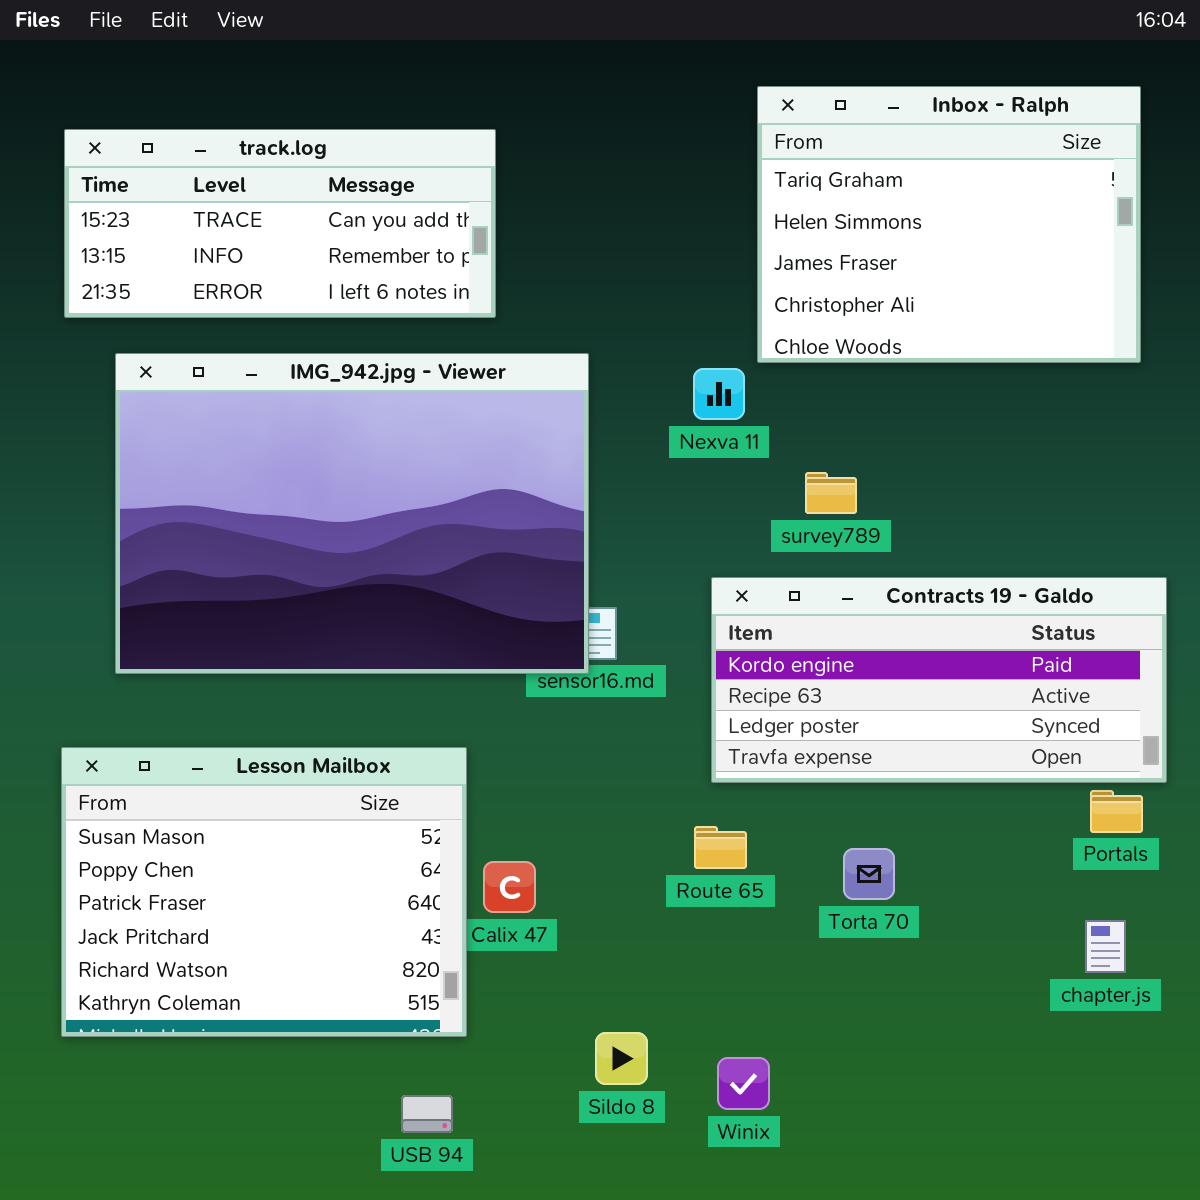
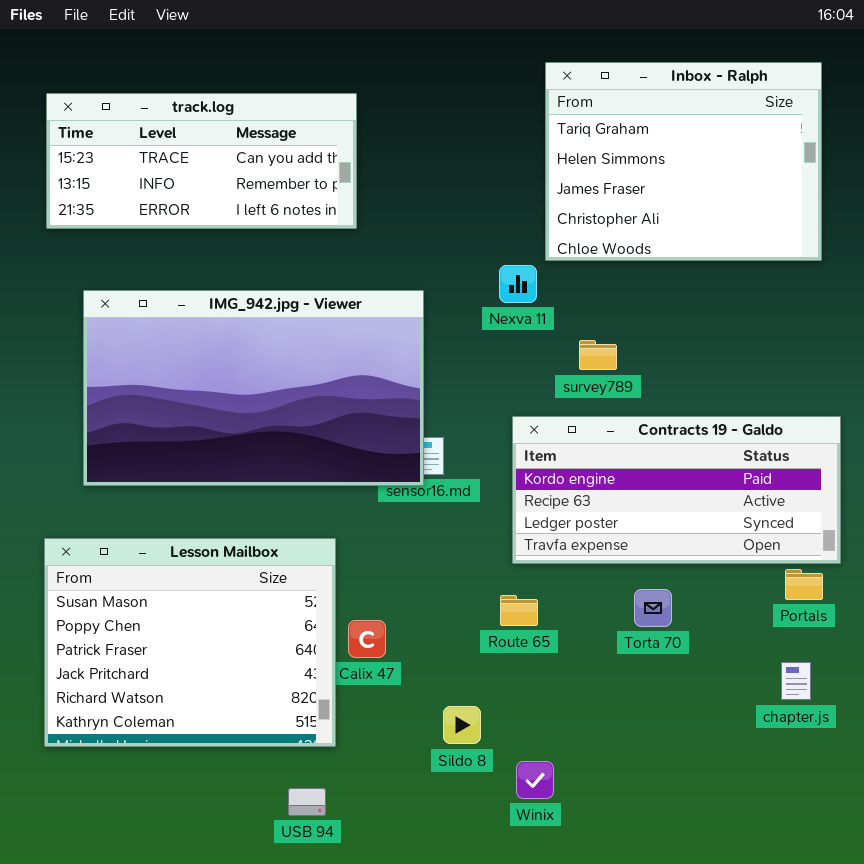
IMG_942.jpg - Viewer: [115,353,589,674] -> [83,290,424,486], resized
Torta 70: [843,848,895,900] -> [634,589,672,627], moved
Sildo 8: [595,1032,648,1085] -> [443,706,481,744], moved

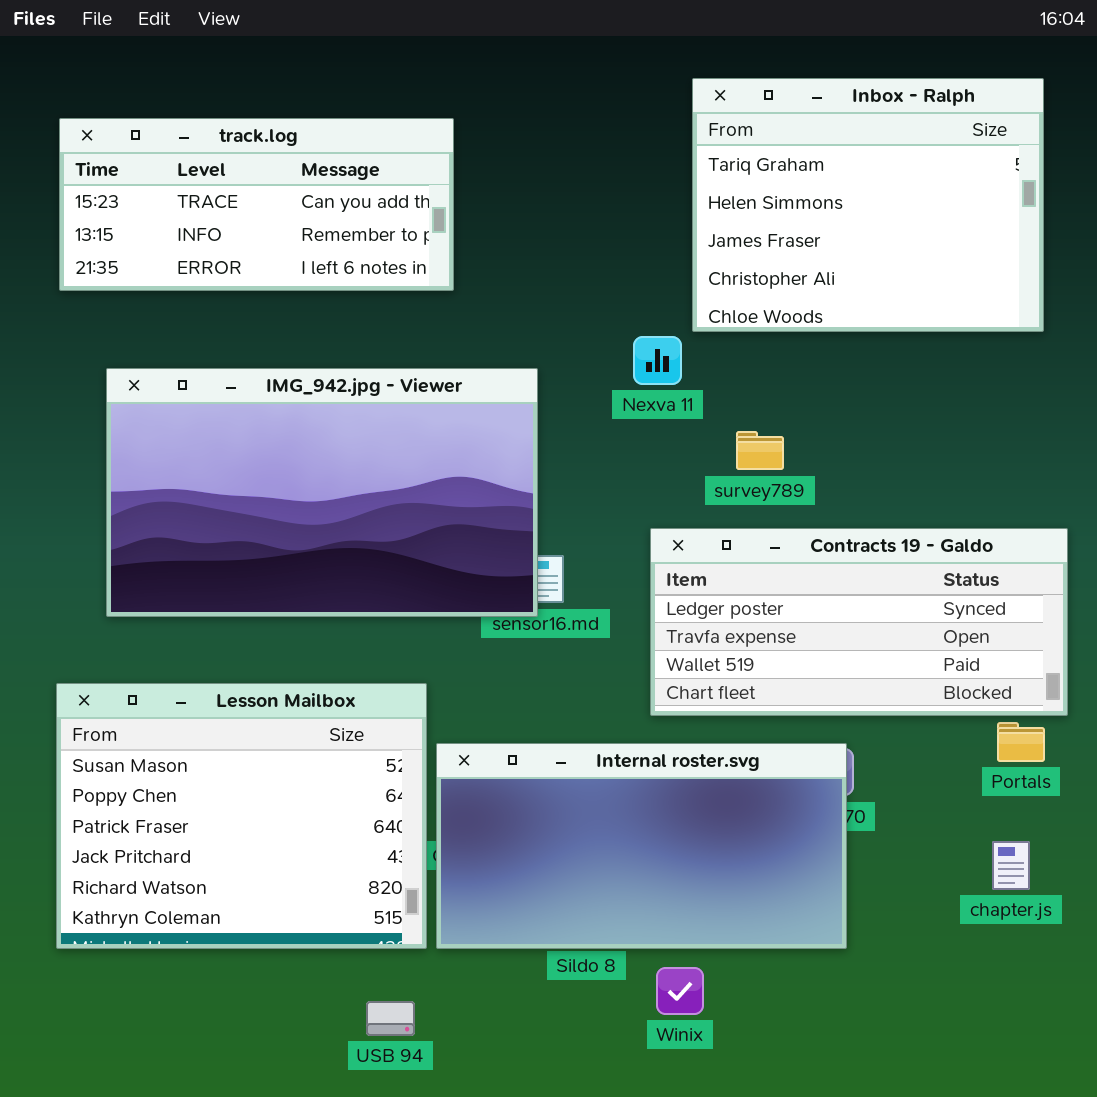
Contracts 19 - Galdo: [512,416,841,564] -> [650,528,1068,716], scrolled down 2 rows
Internal roster.svg: none -> [436,743,847,949], opened

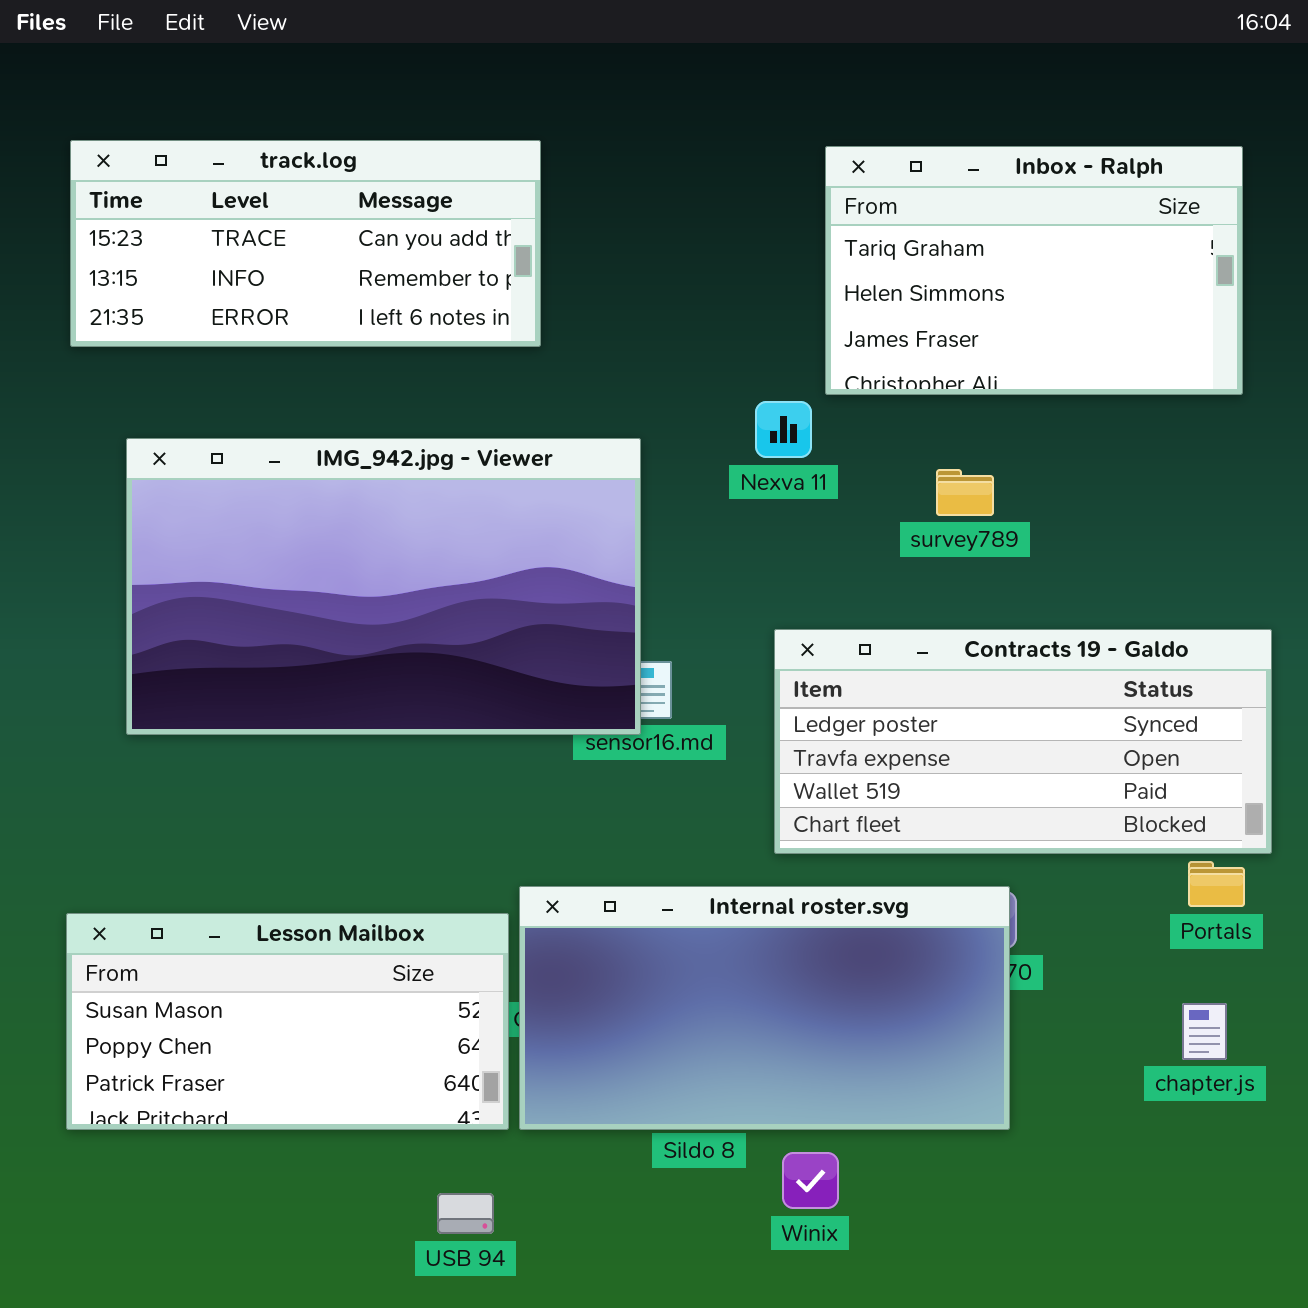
Inbox - Ralph: [692,78,1044,332] -> [825,146,1243,395], resized
survey789: [736,431,784,470] -> [936,469,994,516], moved
Lesson Mailbox: [56,683,427,949] -> [66,913,509,1130], resized

